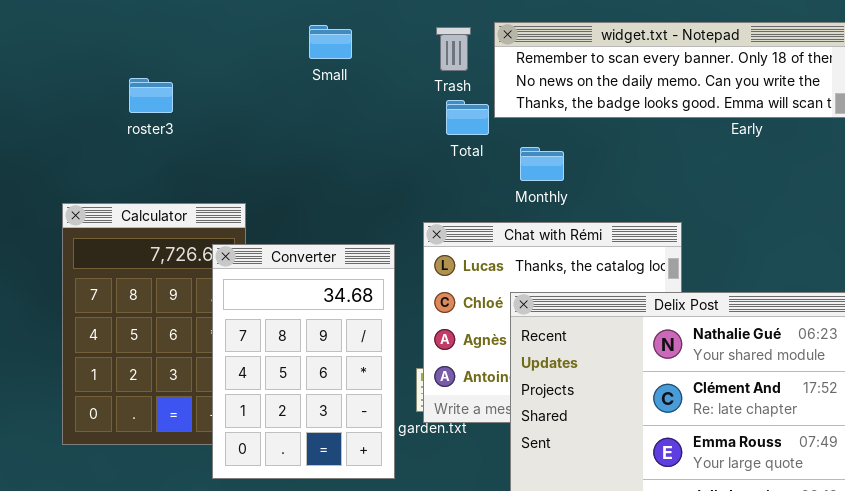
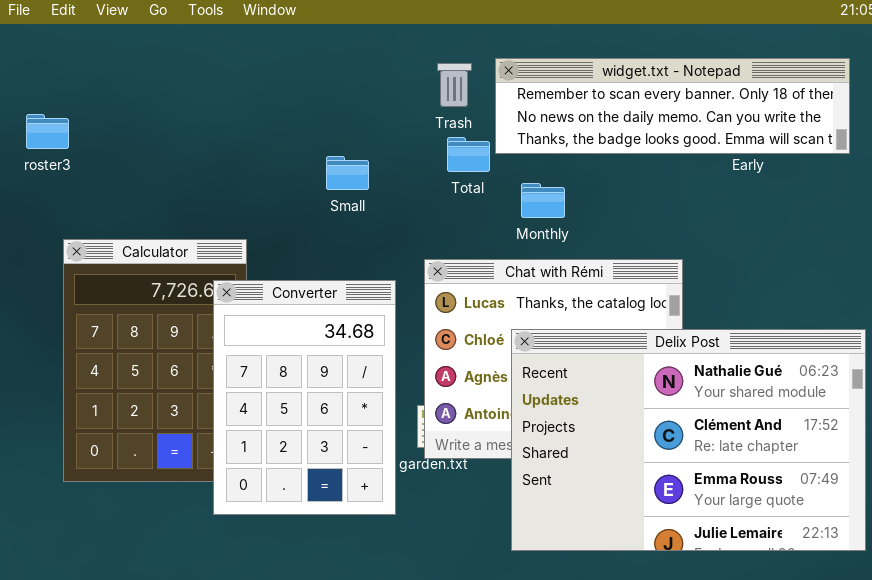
Small: [309,25,352,59] -> [326,156,369,190], moved
roster3: [129,78,173,113] -> [26,114,69,149], moved

